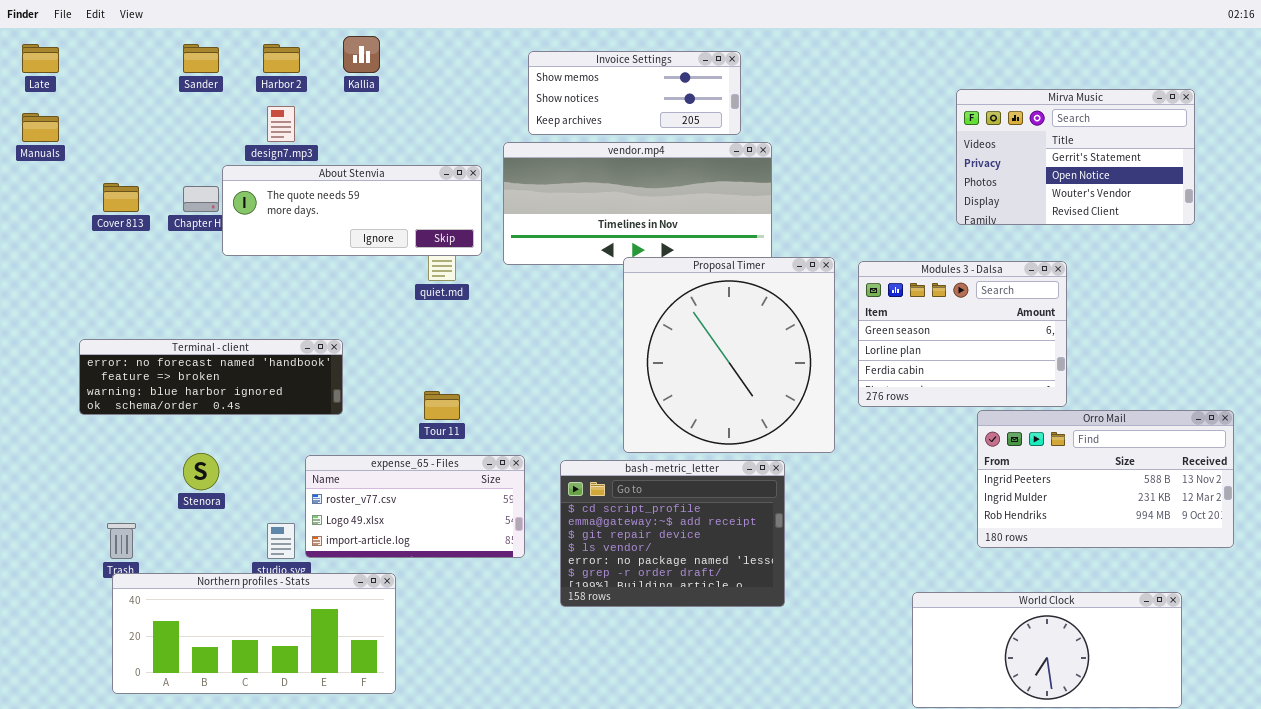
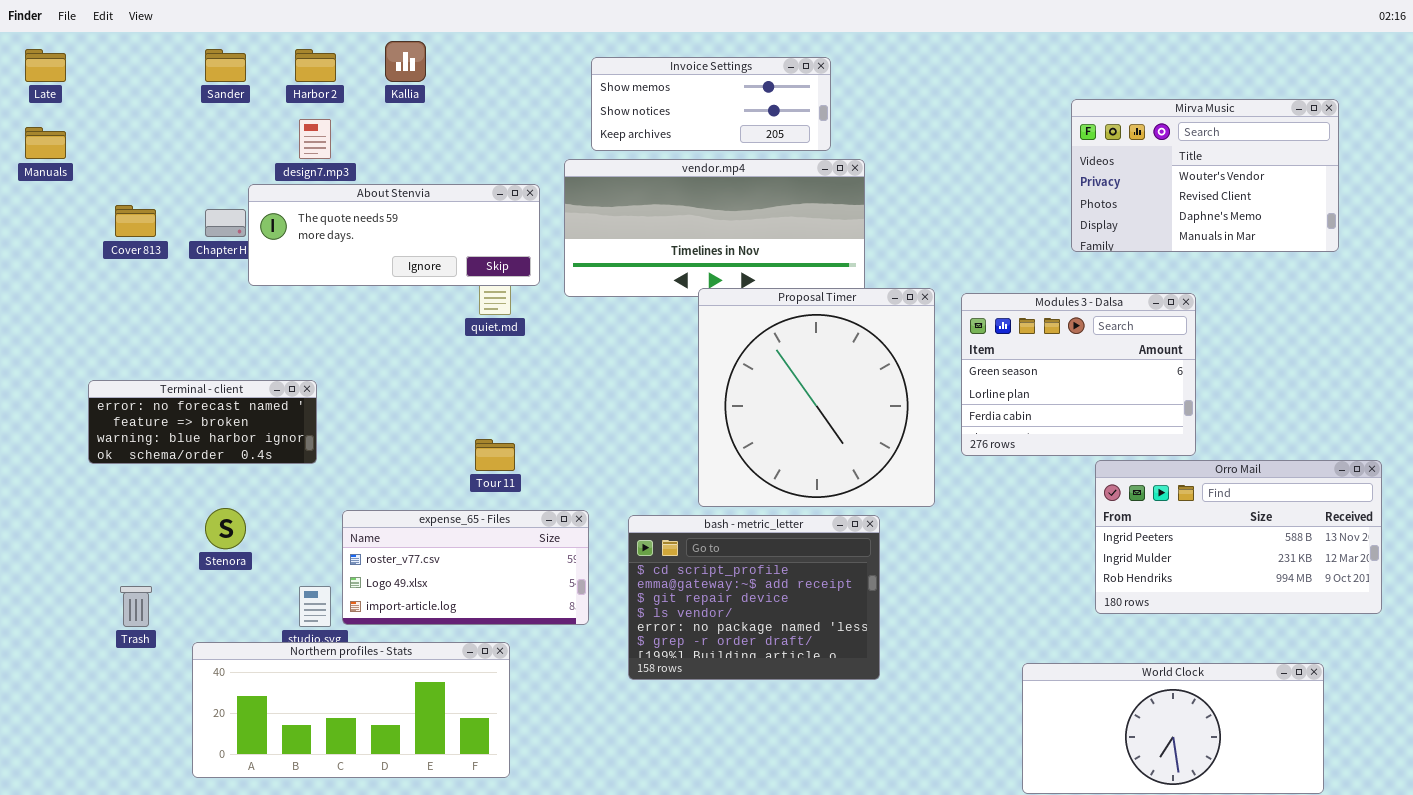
Mirva Music: [956,89,1195,225] -> [1071,99,1339,252], scrolled down 2 rows
Terminal - client: [79,339,343,415] -> [88,380,317,464], resized
Northern profiles - Stats: [112,573,396,694] -> [192,642,510,778], moved

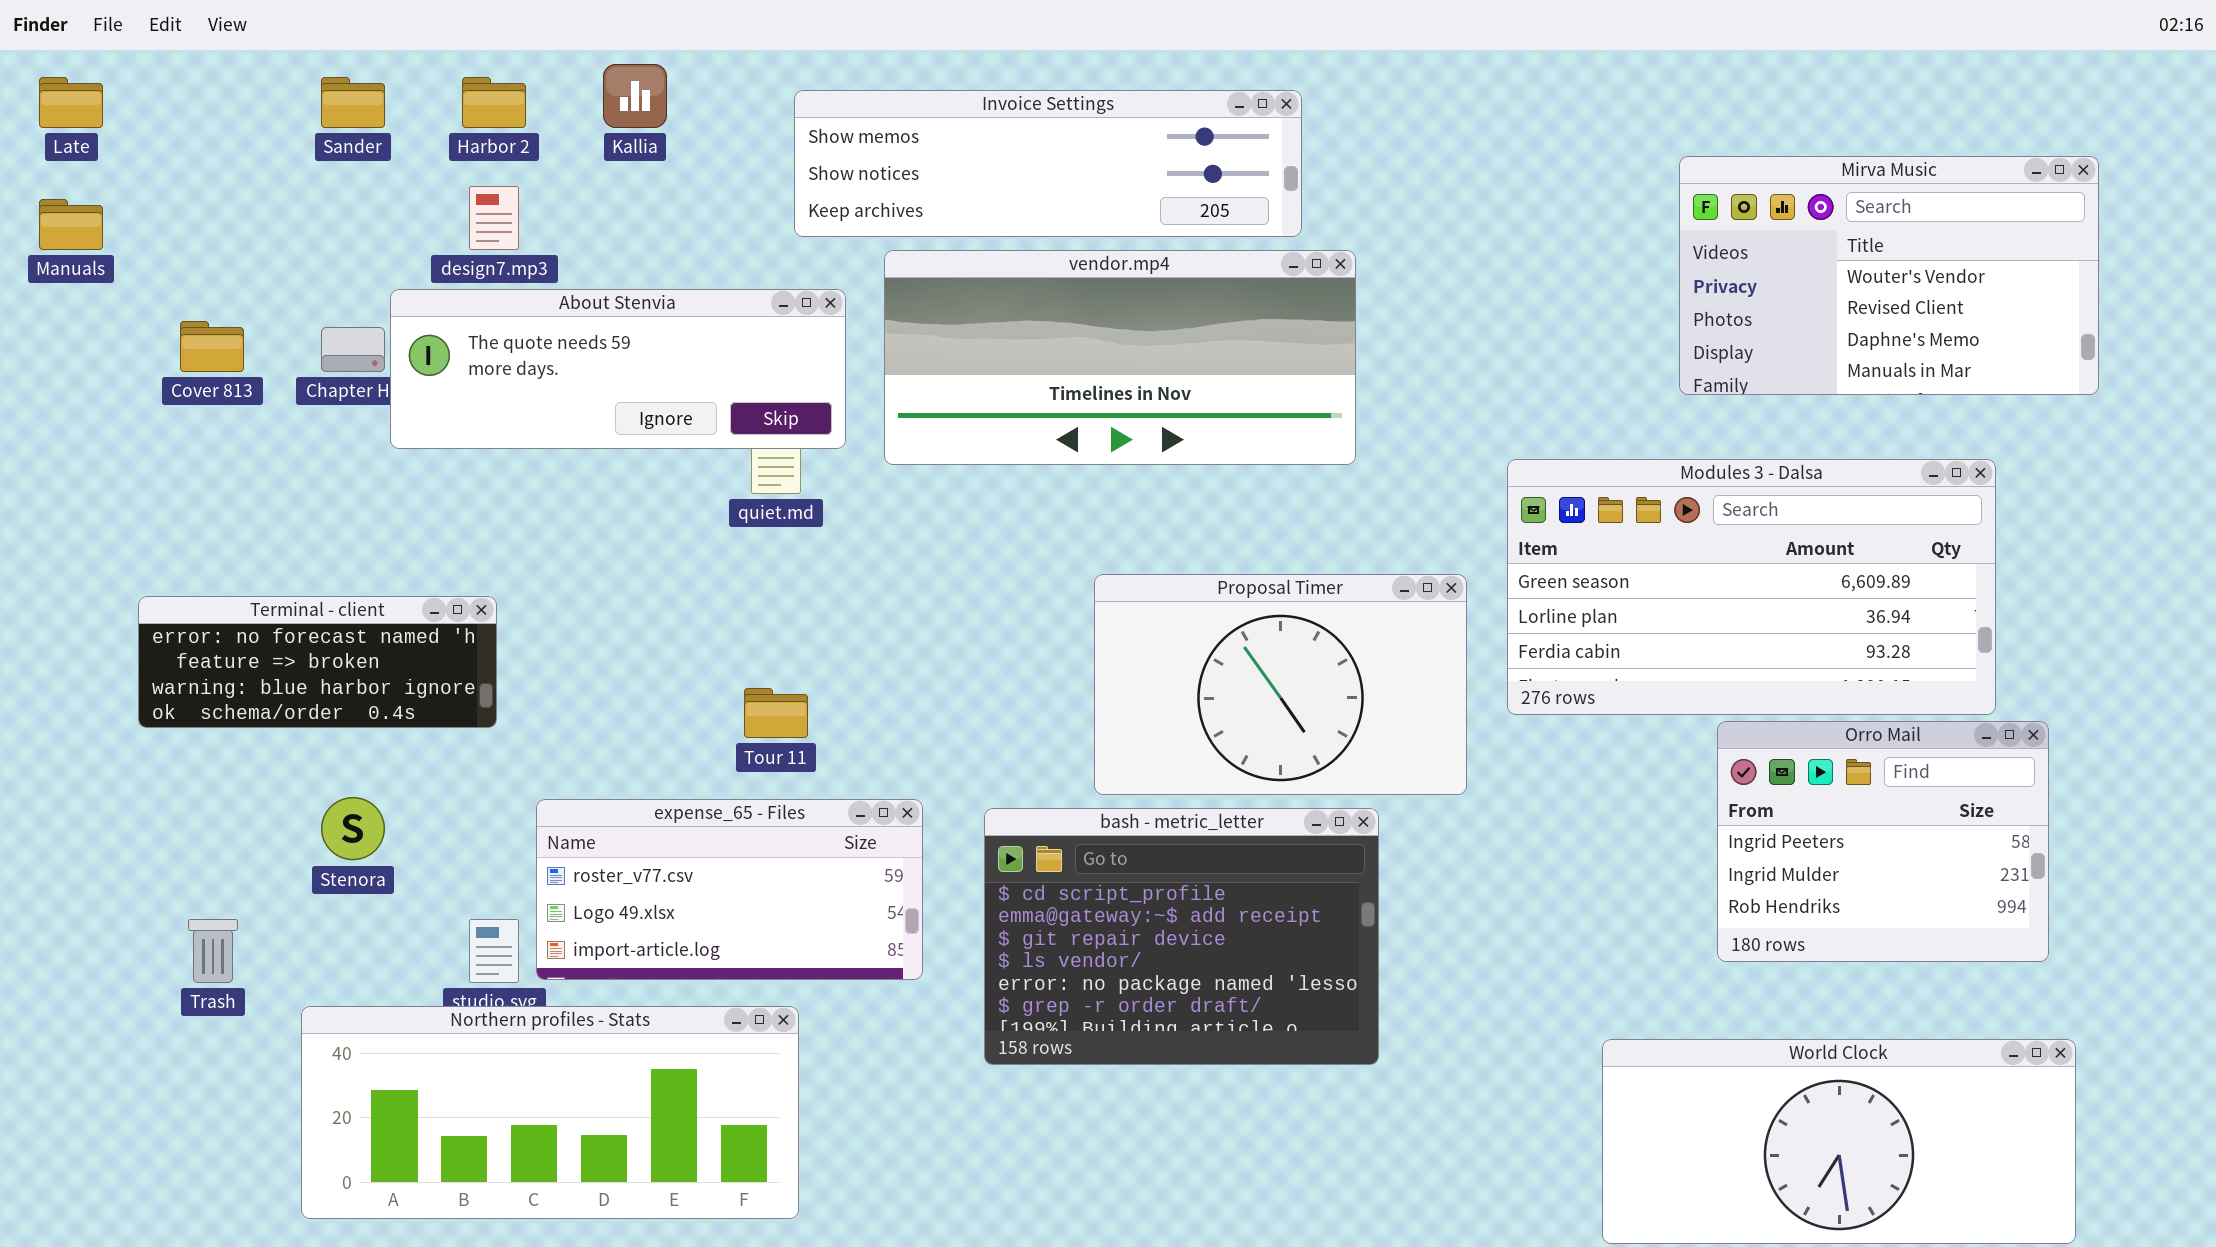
Invoice Settings: [591,57,831,151] -> [794,90,1302,237], resized
Proposal Timer: [698,288,935,507] -> [1094,574,1467,795], resized
Modules 3 - Dalsa: [961,293,1196,456] -> [1507,459,1996,715], resized
Orro Mail: [1095,460,1382,614] -> [1717,721,2049,962], resized

